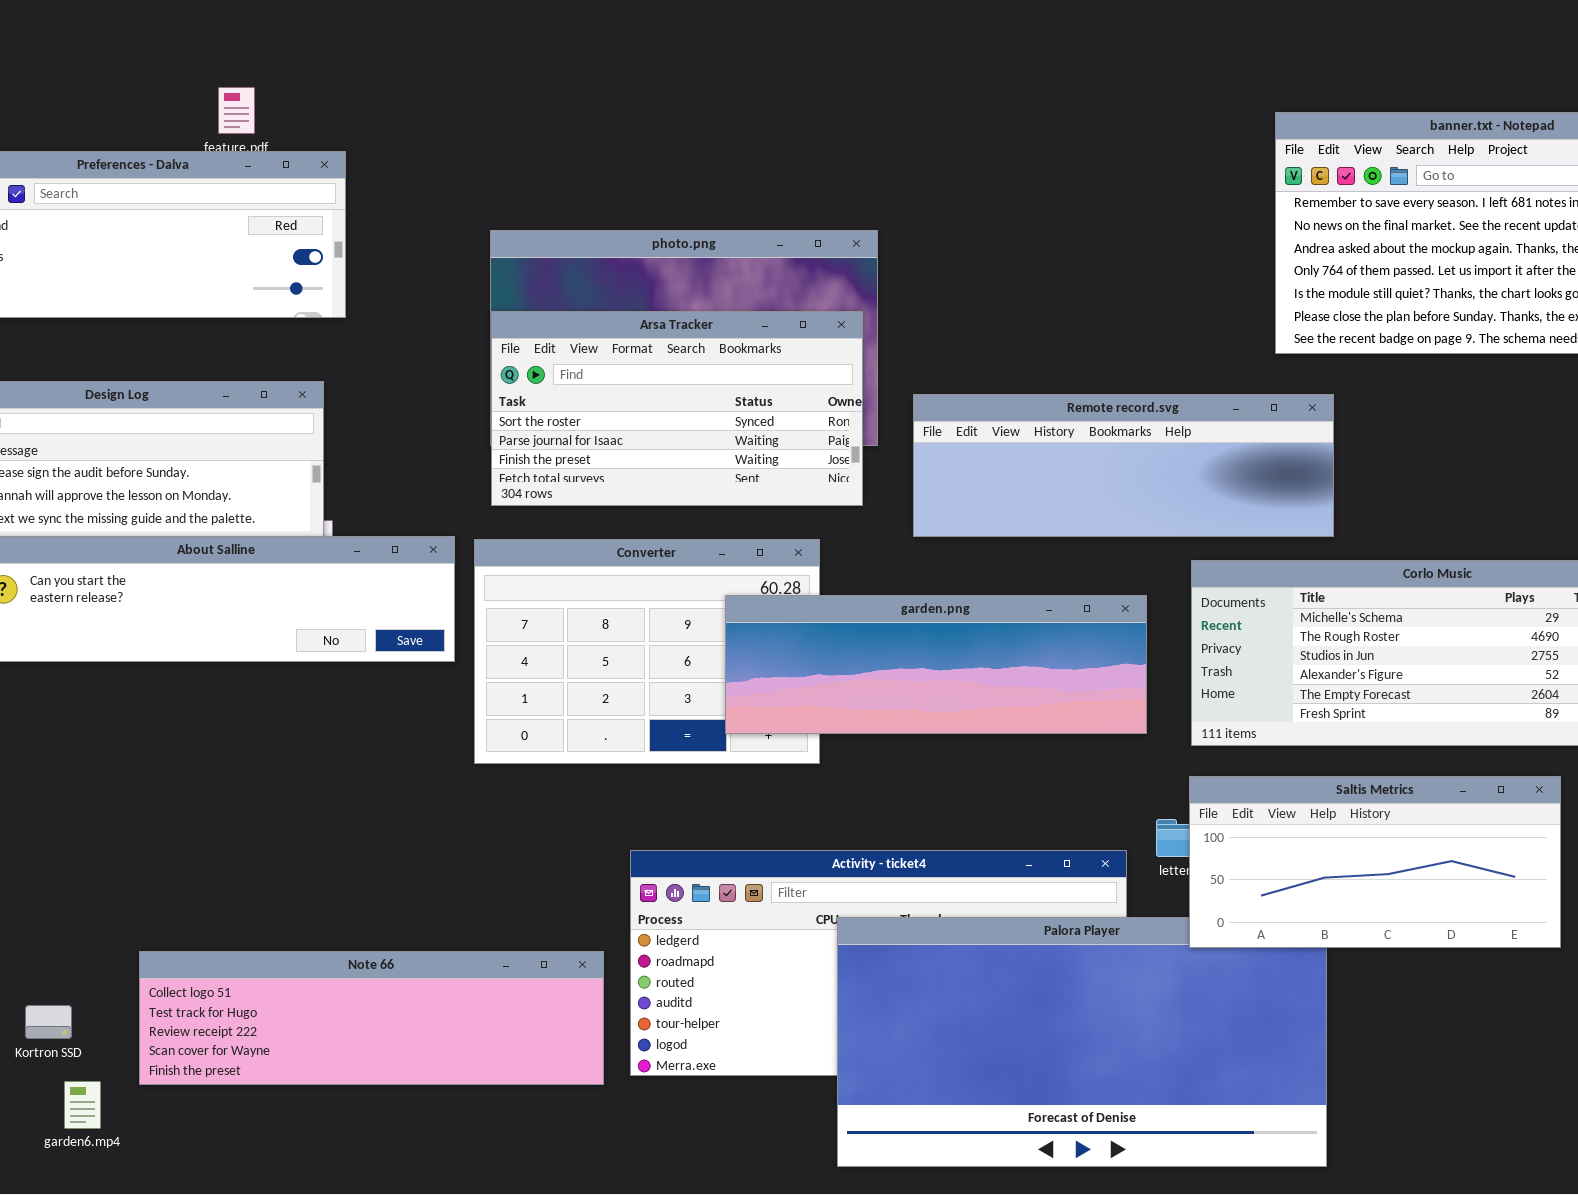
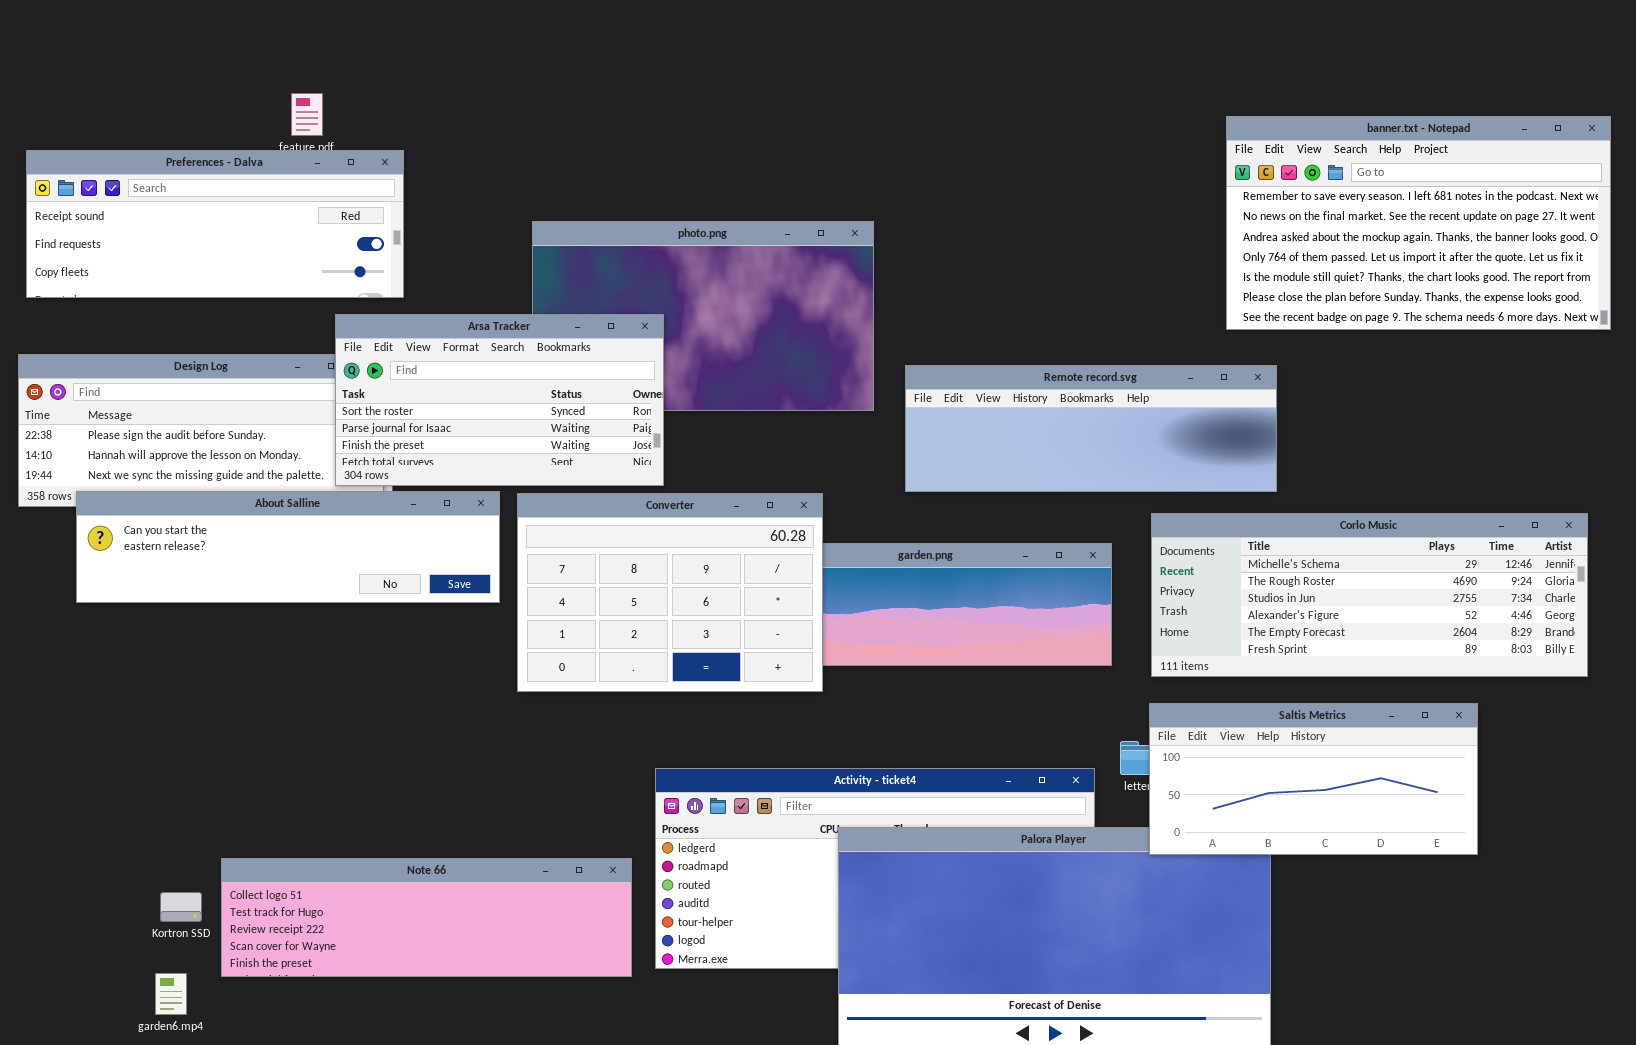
Arsa Tracker: [491,311,863,506] -> [335,314,664,486], moved
Converter: [474,539,820,764] -> [517,493,823,692], raised
Kortron SSD: [25,1005,72,1039] -> [160,892,202,922], moved

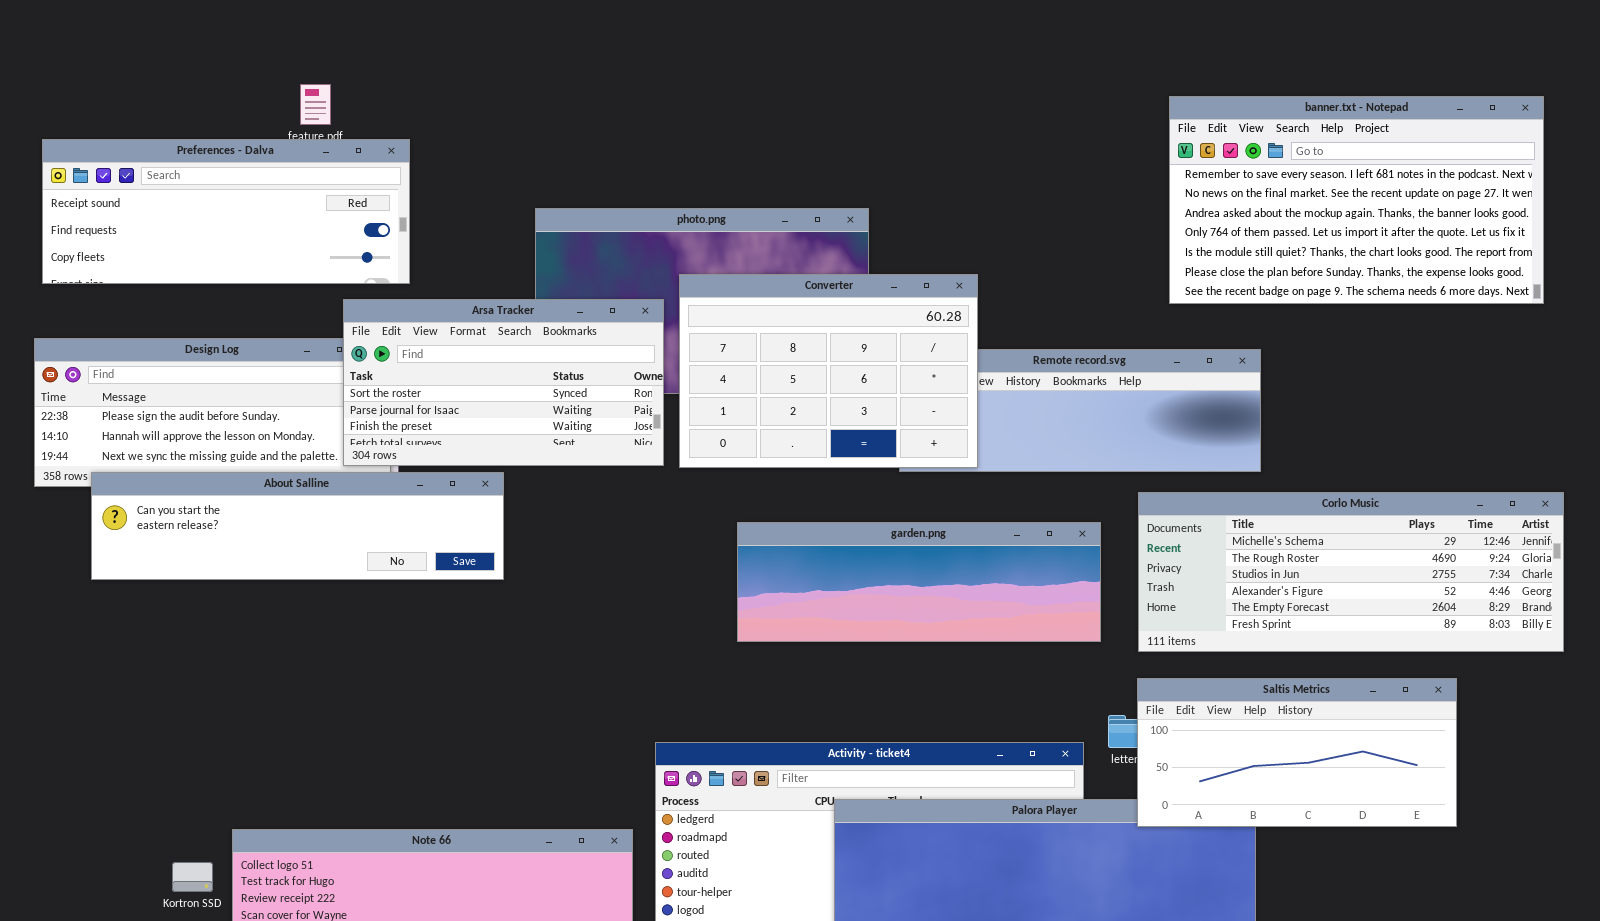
banner.txt - Notepad: [1226,116,1611,330] -> [1169,96,1544,304], moved
Converter: [517,493,823,692] -> [679,274,978,468], moved

